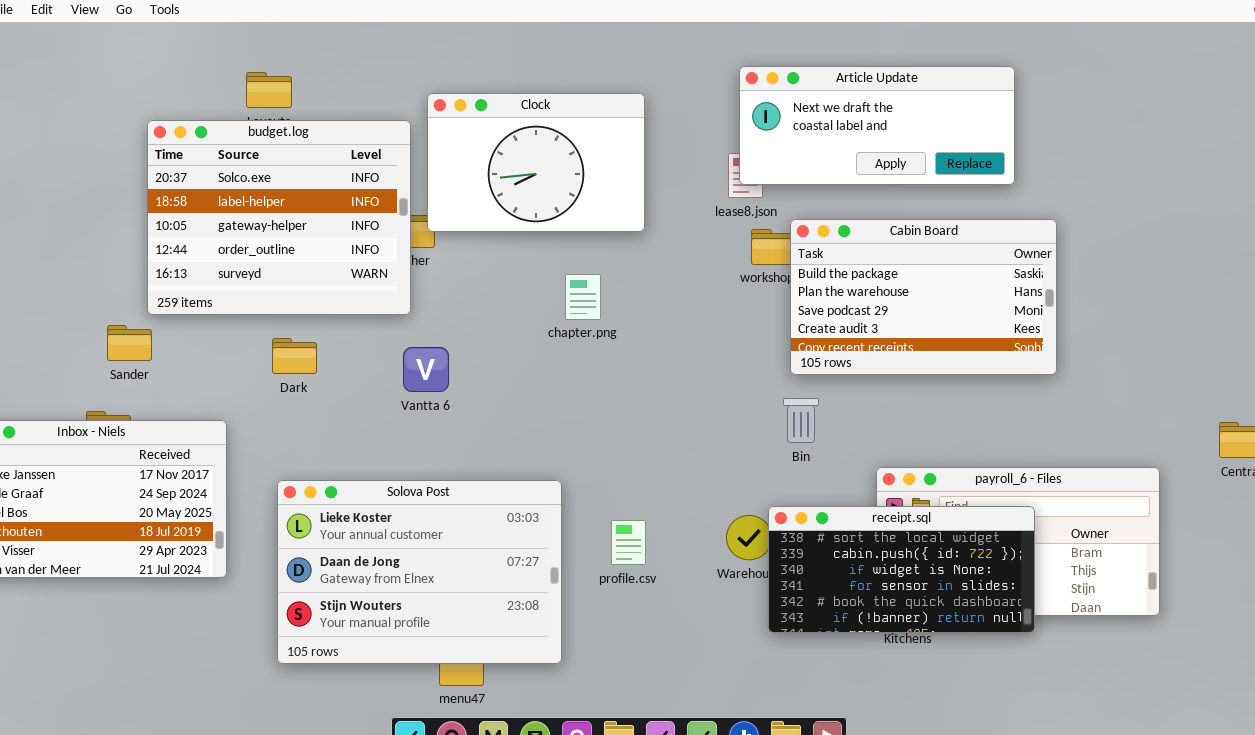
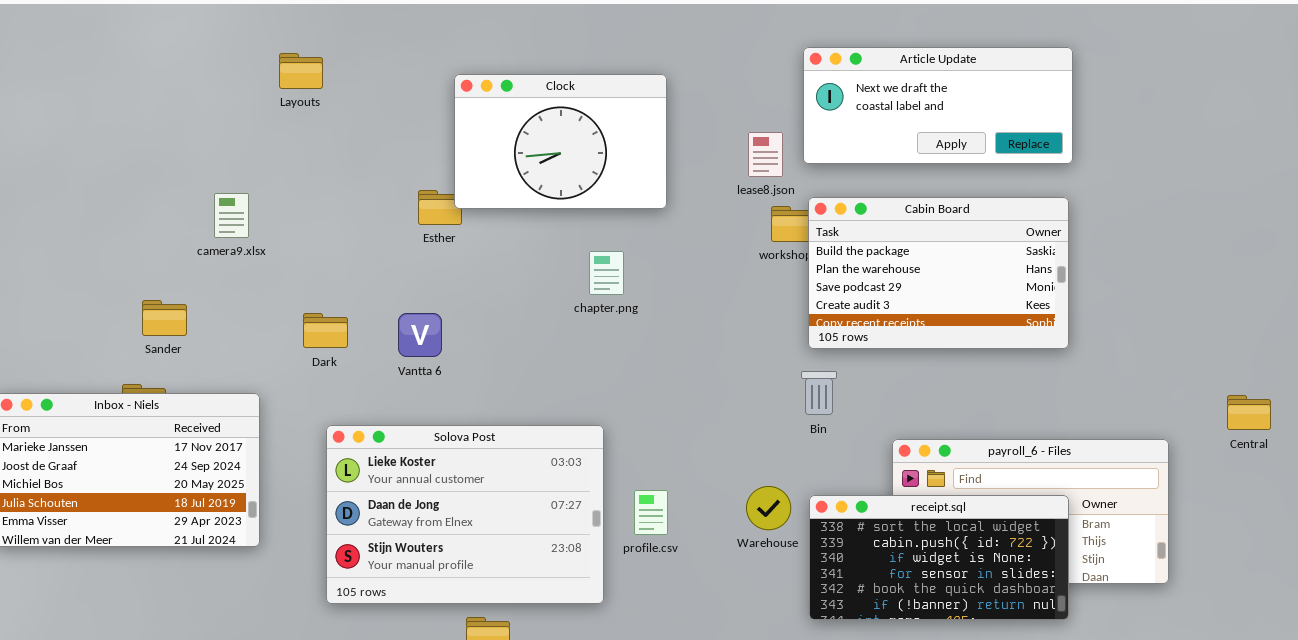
Article Update: [739,66,1015,185] -> [803,47,1073,164], moved
budget.log: [147,120,411,315] -> none, closed
Vantta 6: [403,347,449,392] -> [398,313,442,357], moved
Solova Post: [277,480,562,664] -> [326,425,604,604], moved
receipt.sql: [768,506,1035,633] -> [809,495,1069,620], moved

